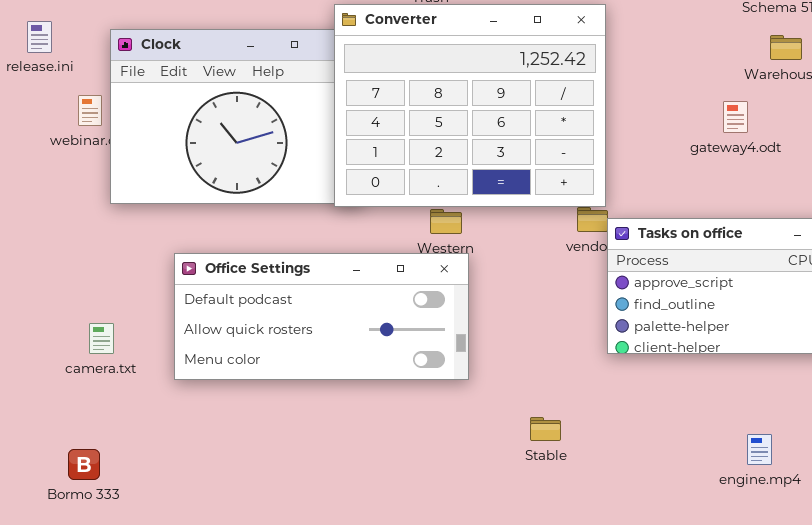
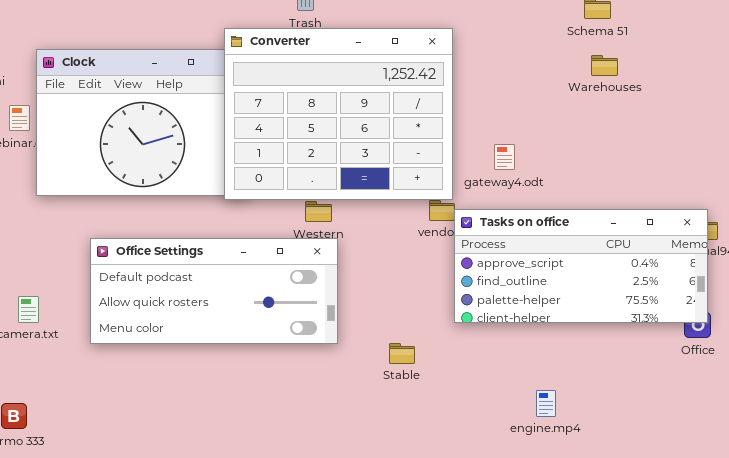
gateway4.odt: [723,101,748,133] -> [494,144,515,170], moved
Stable: [530,417,561,441] -> [389,343,415,364], moved
engine.mp4: [747,434,772,465] -> [536,390,556,417], moved

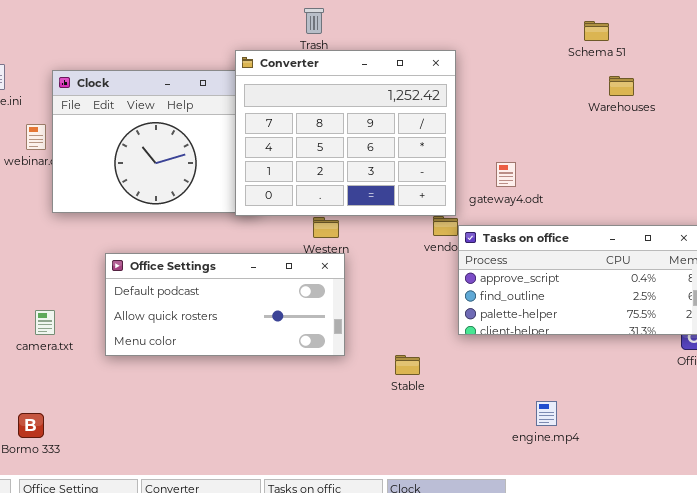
Warehouses: [591,55,618,76] -> [609,76,634,96], moved

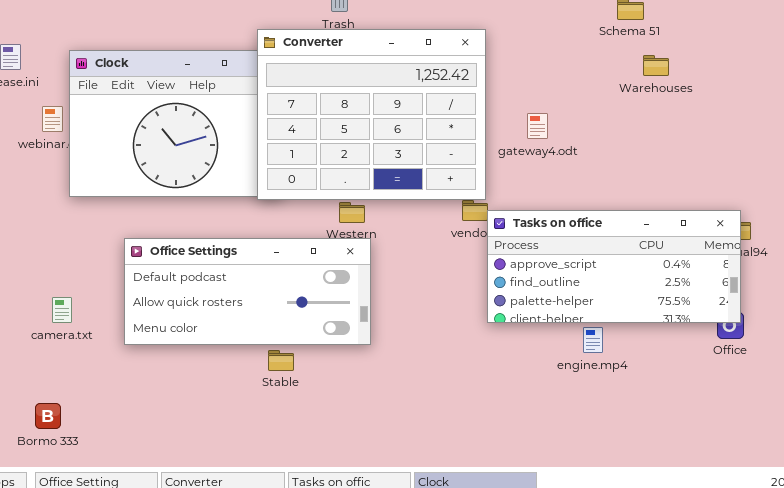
gateway4.odt: [496,162,516,187] -> [527,113,548,139], moved
Stable: [395,355,420,375] -> [268,350,294,371], moved
engine.mp4: [536,401,557,426] -> [583,327,603,353], moved

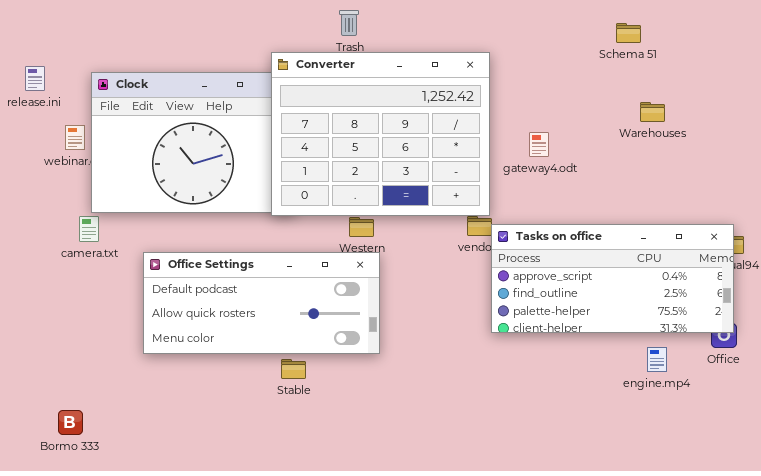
Warehouses: [643,55,669,76] -> [640,102,665,122], moved
camera.txt: [52,297,72,323] -> [79,216,99,242], moved
engine.mp4: [583,327,603,353] -> [647,347,667,372], moved

